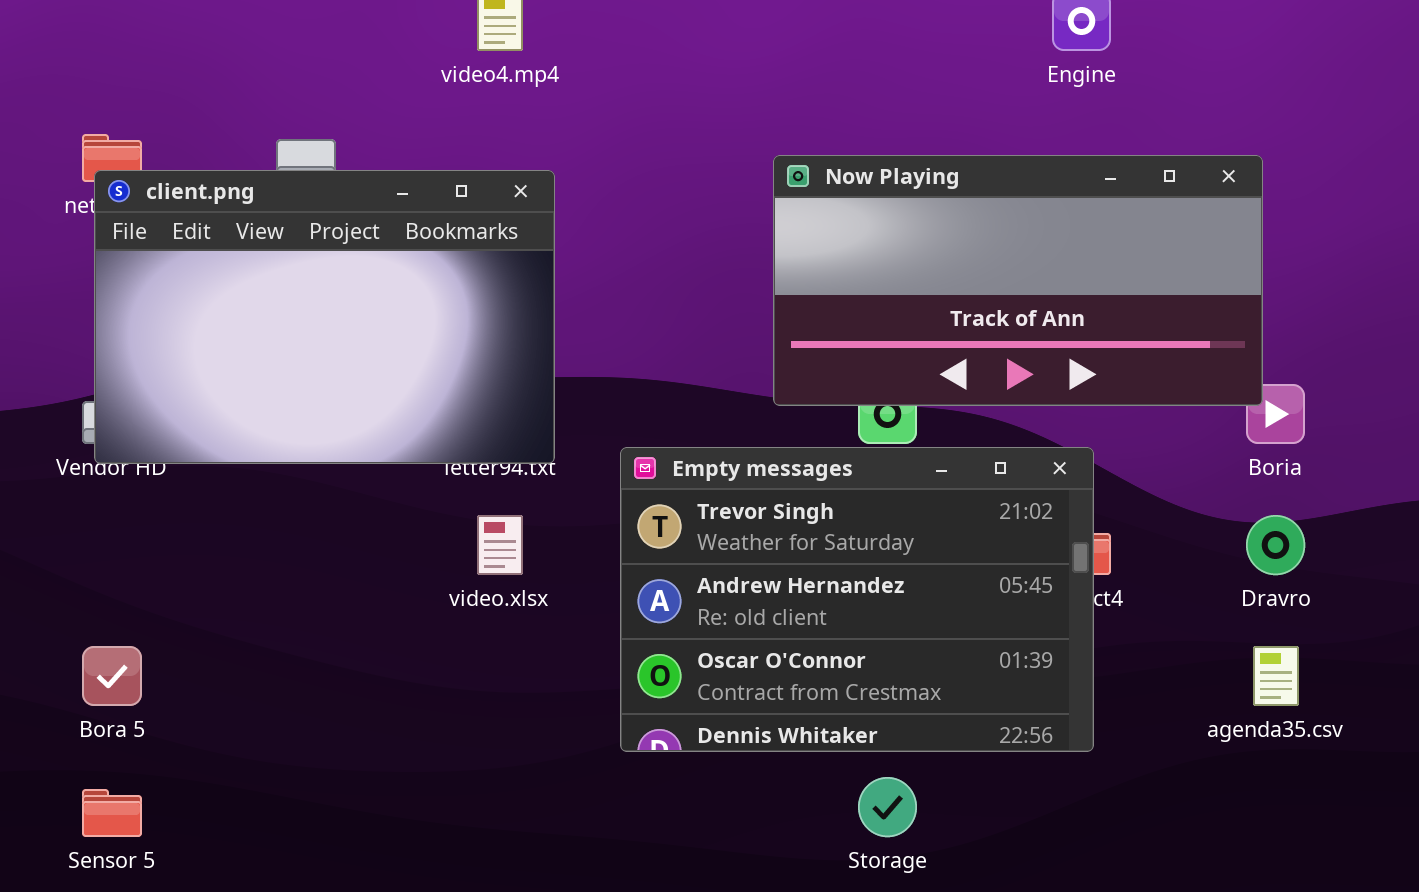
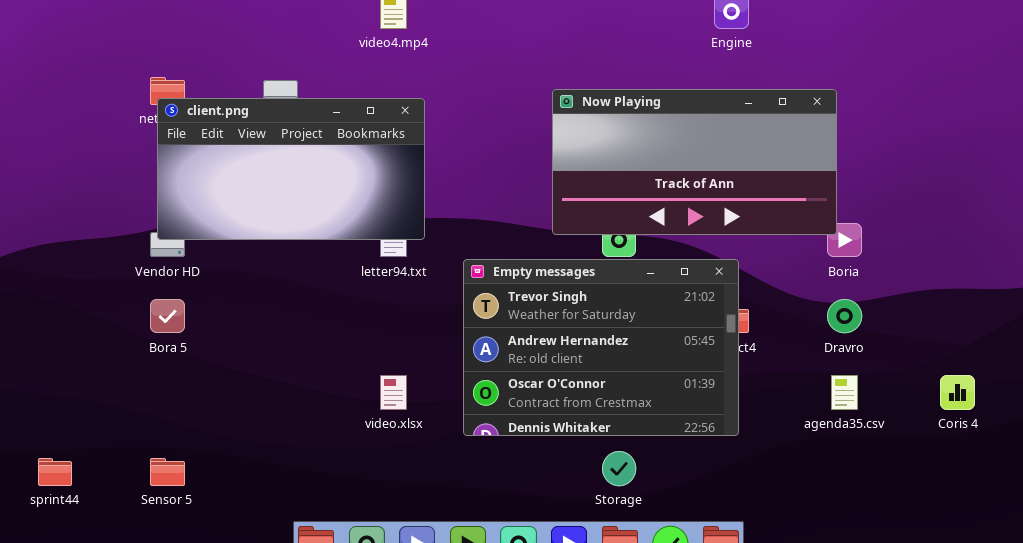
client.png: [94,170,555,464] -> [157,98,425,240], resized
video.xlsx: [477,515,523,575] -> [380,375,407,410], moved
Bora 5: [82,646,142,706] -> [150,299,185,333], moved

